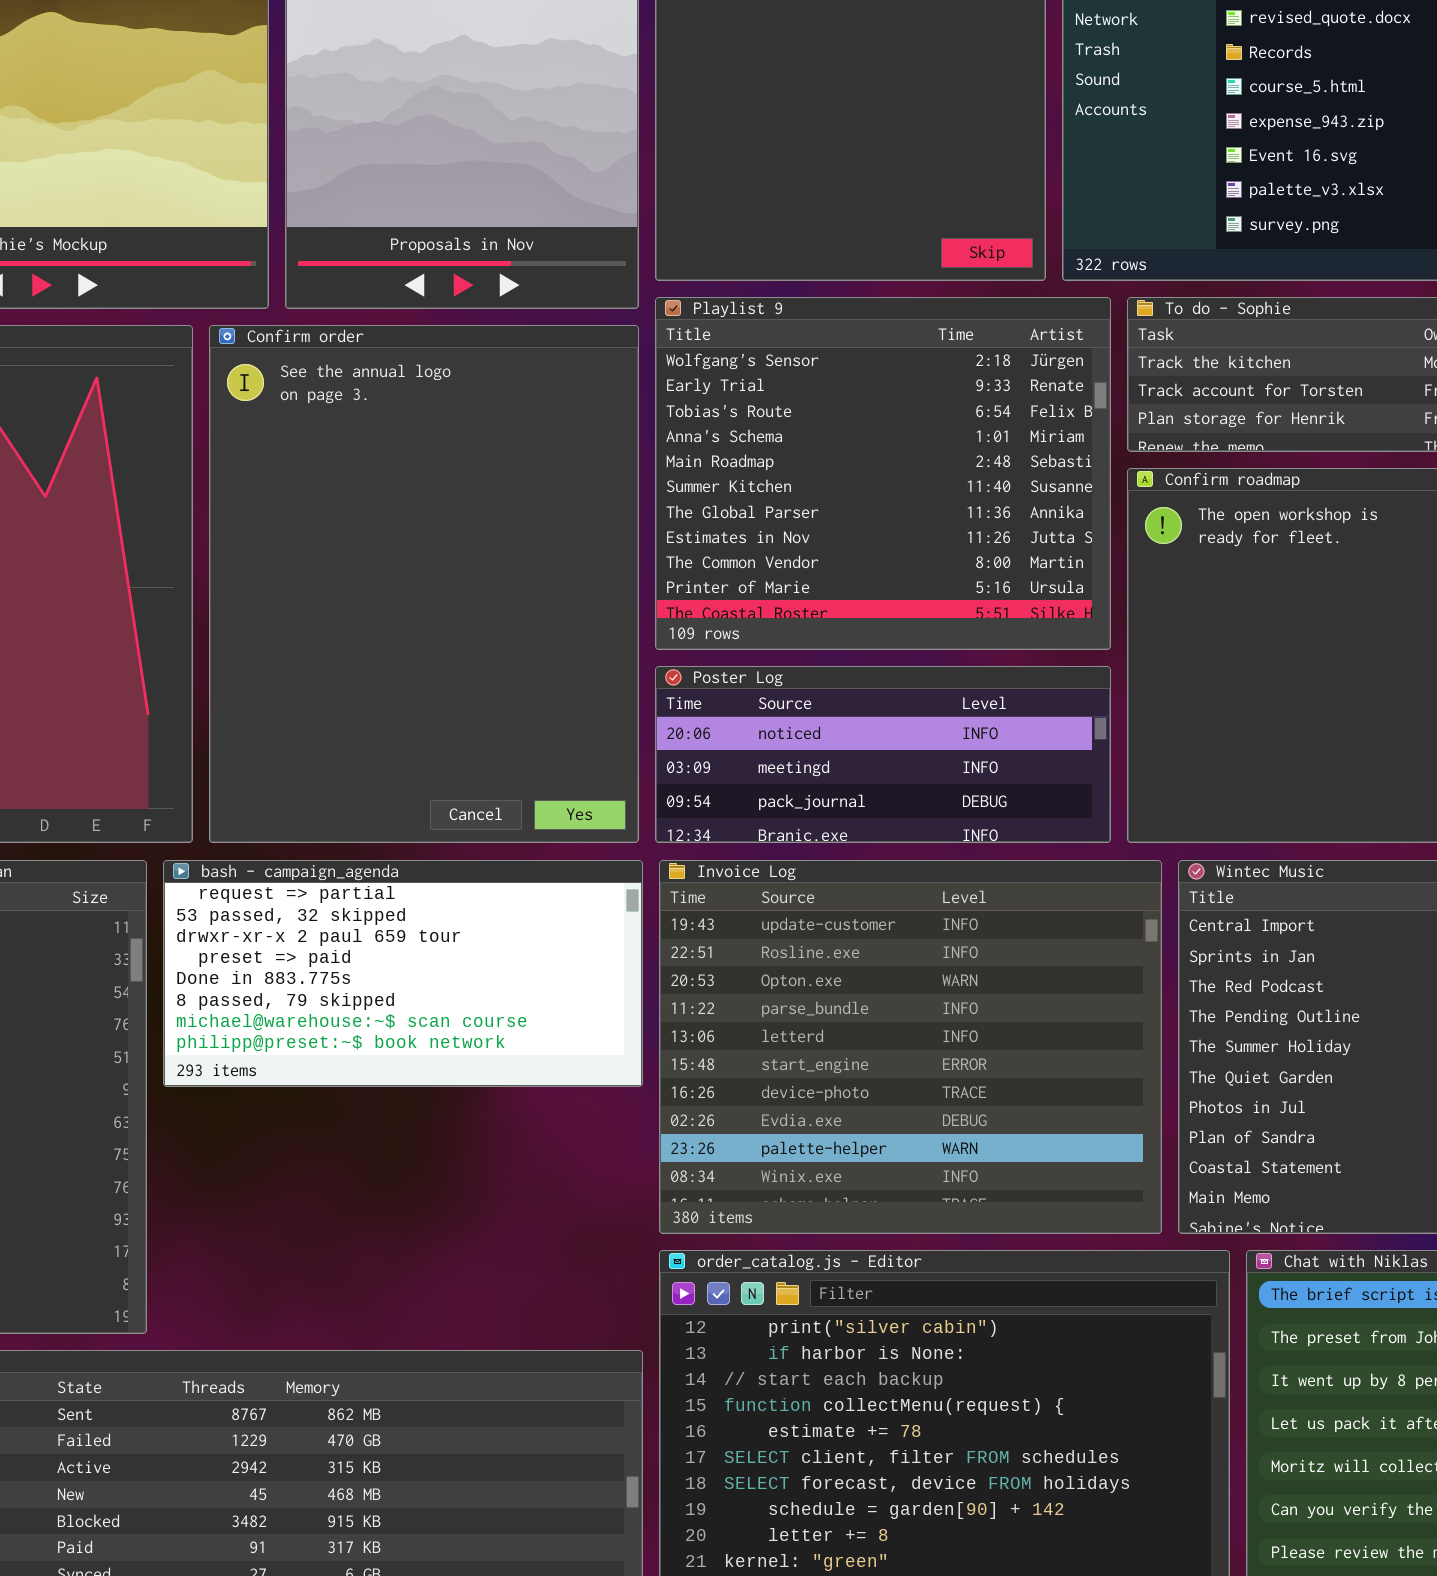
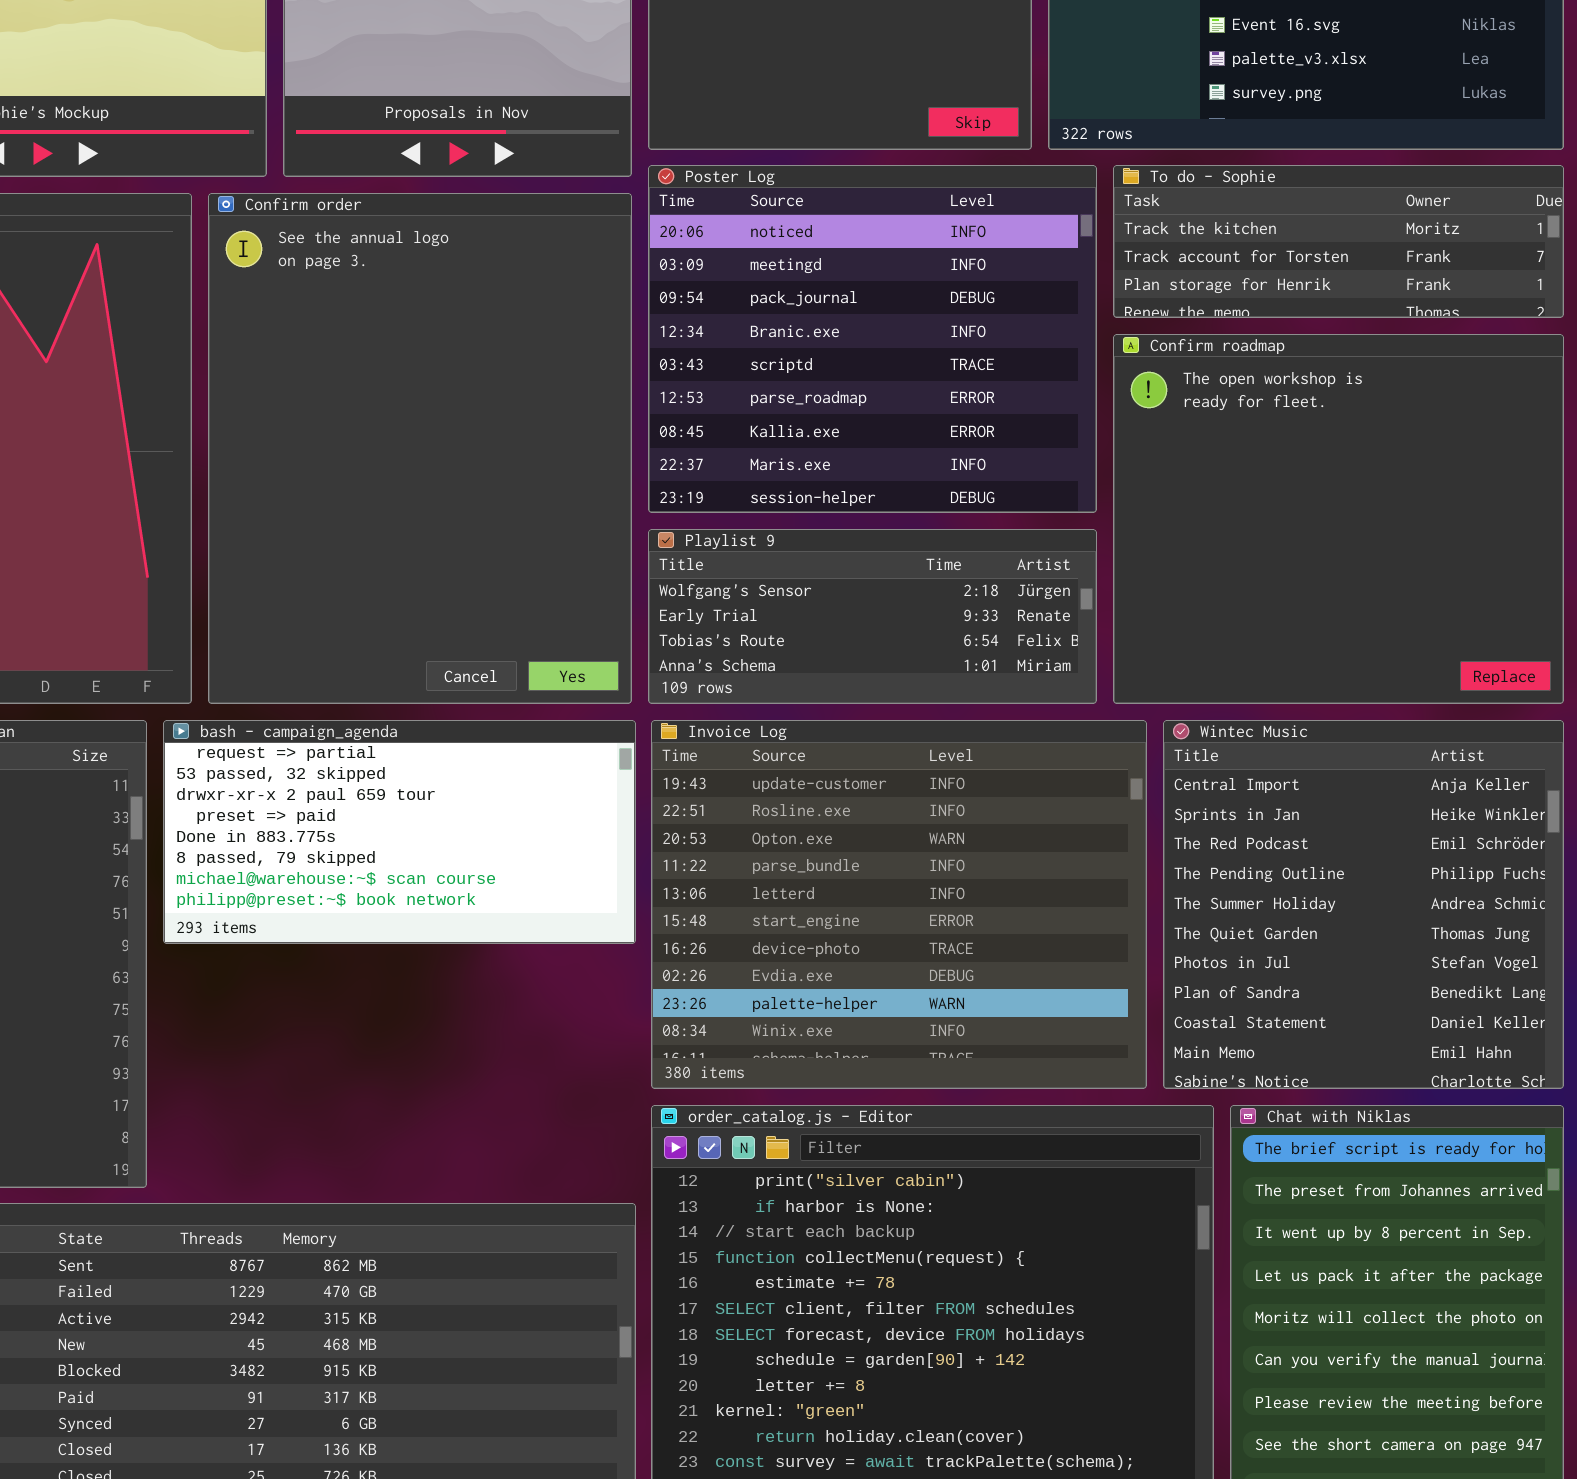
Playlist 9: [655,297,1111,650] -> [648,529,1097,704], moved, resized
Poster Log: [655,666,1111,843] -> [648,165,1097,513], moved, resized

